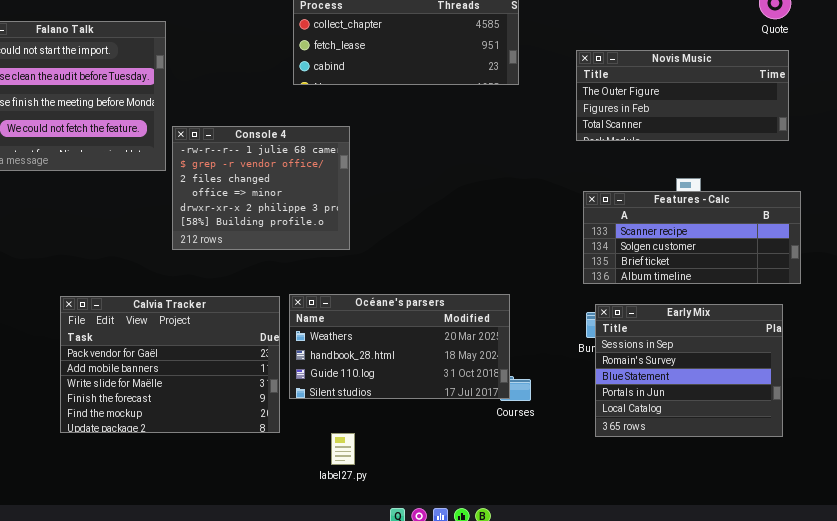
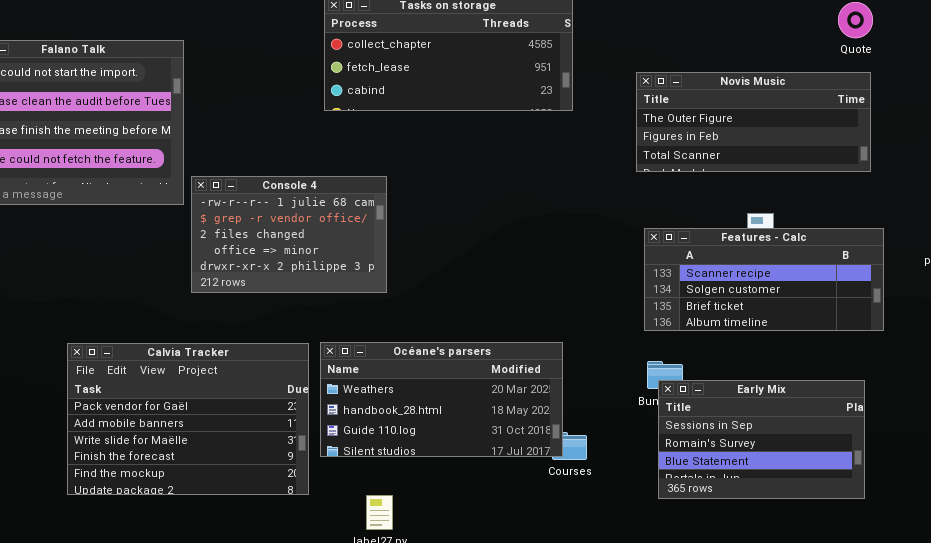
Console 4: [172,126,350,250] -> [191,176,387,293], resized
Early Mix: [595,304,783,437] -> [658,380,865,499], resized

